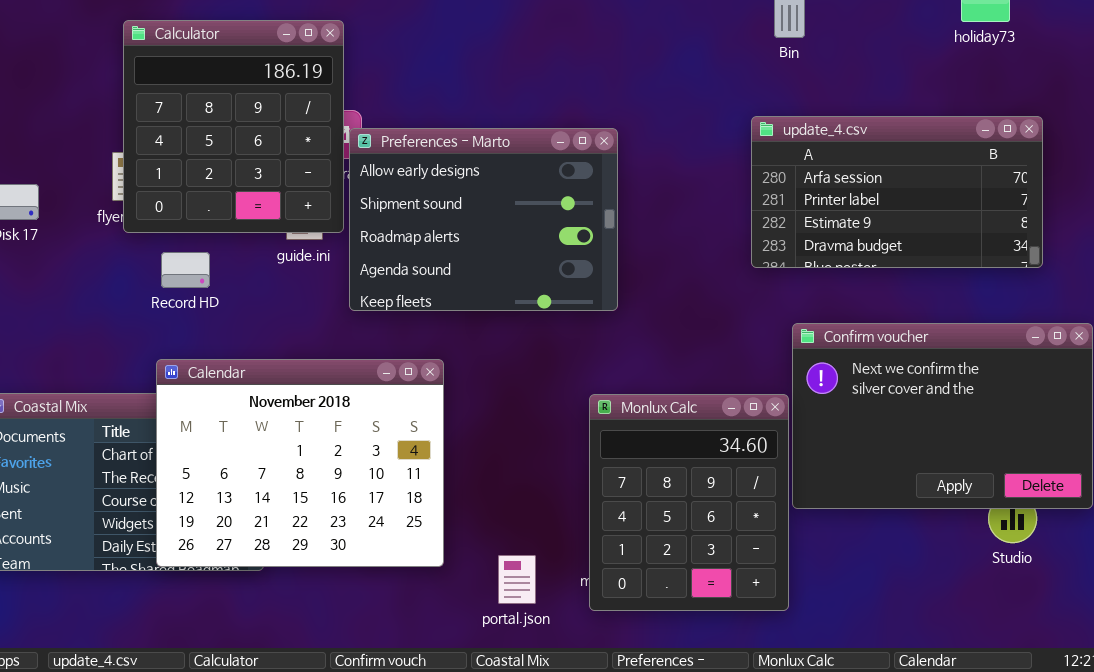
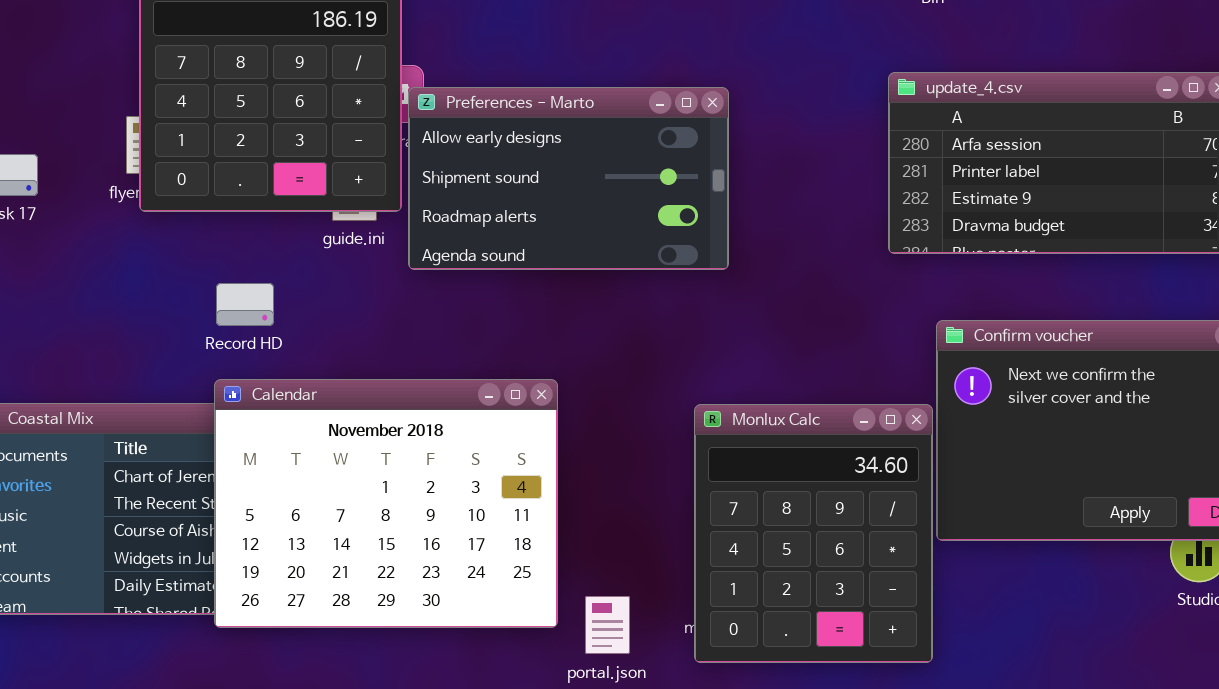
Preferences - Marto: [349,128,618,311] -> [408,87,729,270], resized
Record HD: [161,252,210,288] -> [216,283,274,326], moved
Calendar: [156,359,444,567] -> [214,379,558,628], moved

